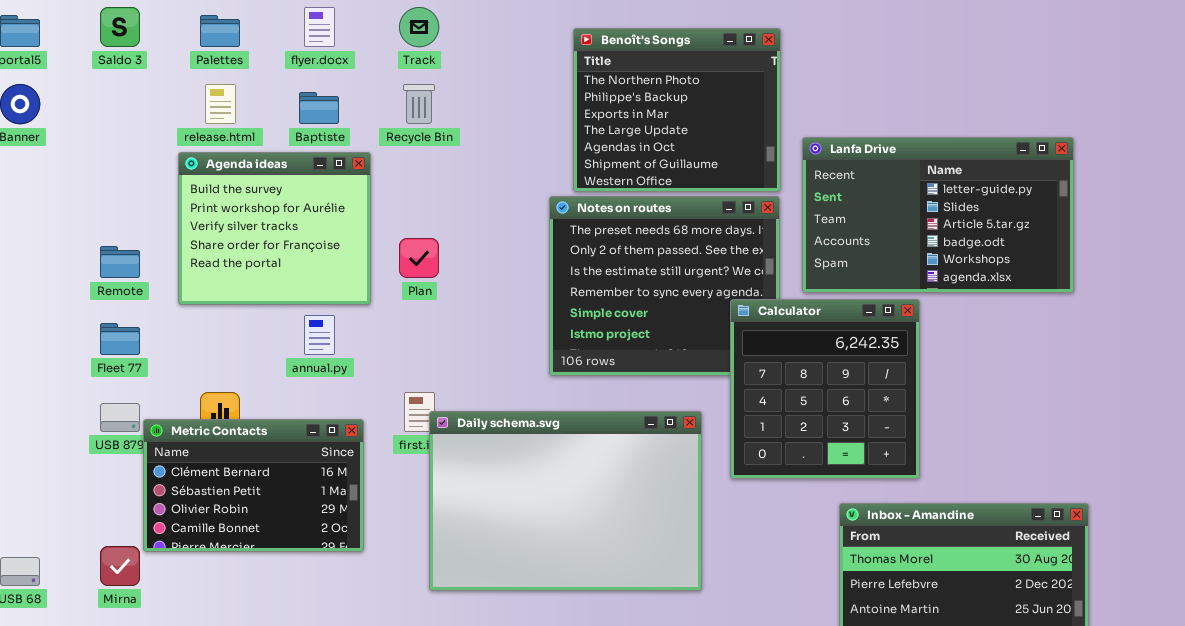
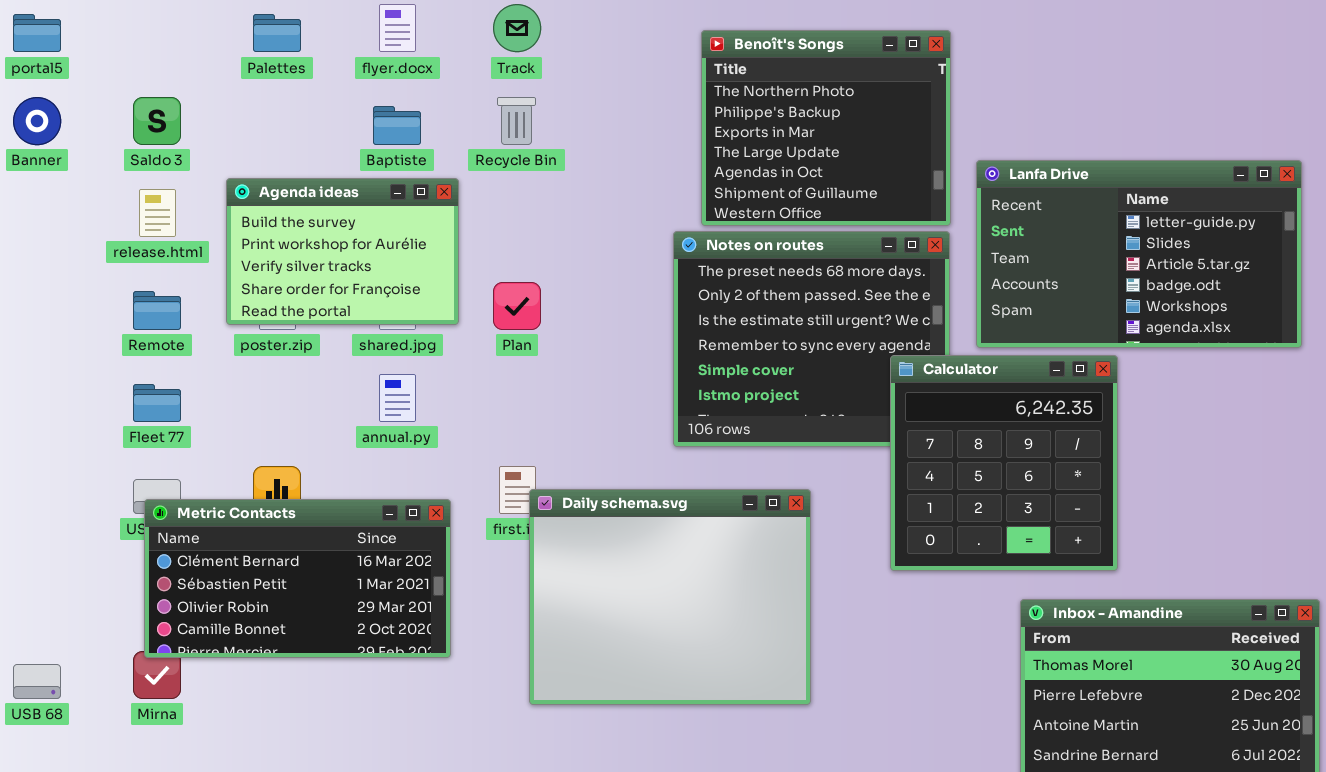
Saldo 3: [100,7,140,47] -> [133,97,181,145], moved
release.html: [205,84,236,124] -> [139,189,176,237], moved
Agenda ideas: [178,152,371,305] -> [226,178,459,325], resized
Daily schema.svg: [429,411,702,591] -> [529,489,811,705], resized
Metric Contacts: [143,419,364,552] -> [144,499,451,658], resized

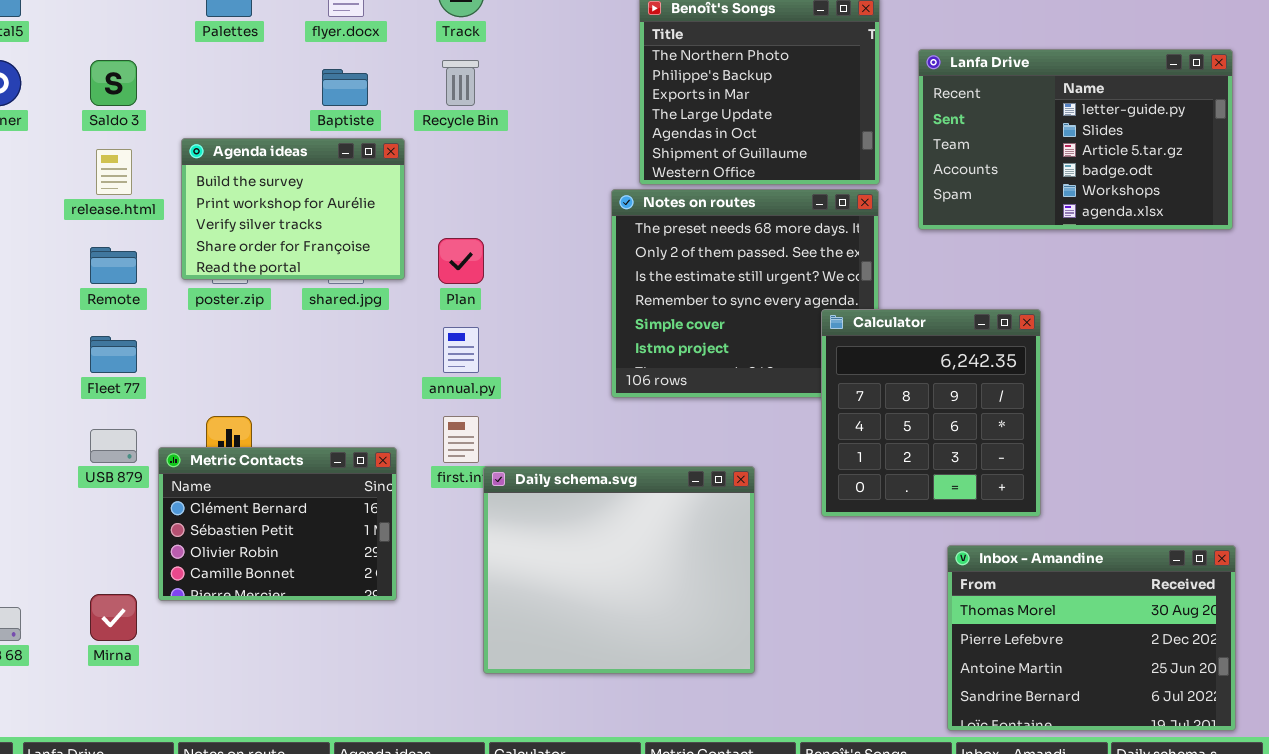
Lanfa Drive: [976,160,1302,348] -> [918,49,1233,230], moved
annual.py: [379,374,416,422] -> [443,327,479,373], moved
Daily schema.svg: [529,489,811,705] -> [483,466,755,674], moved
Metric Contacts: [144,499,451,658] -> [158,447,397,601], resized

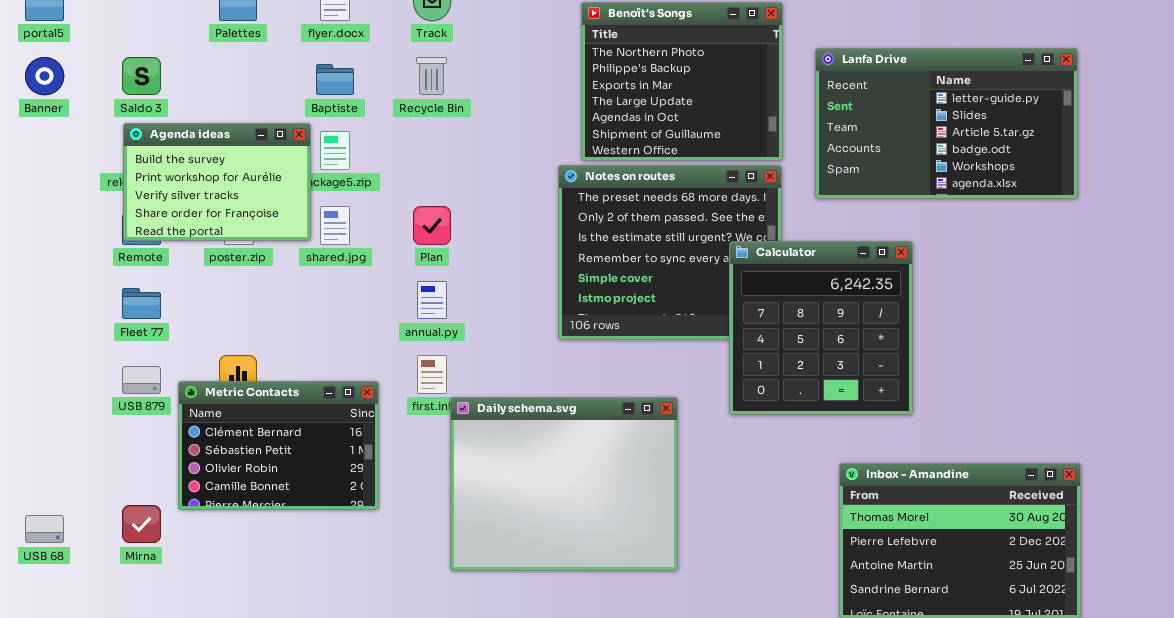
Agenda ideas: [181,138,405,280] -> [123,123,311,241], moved
Calculator: [821,309,1041,517] -> [729,241,913,415], moved

